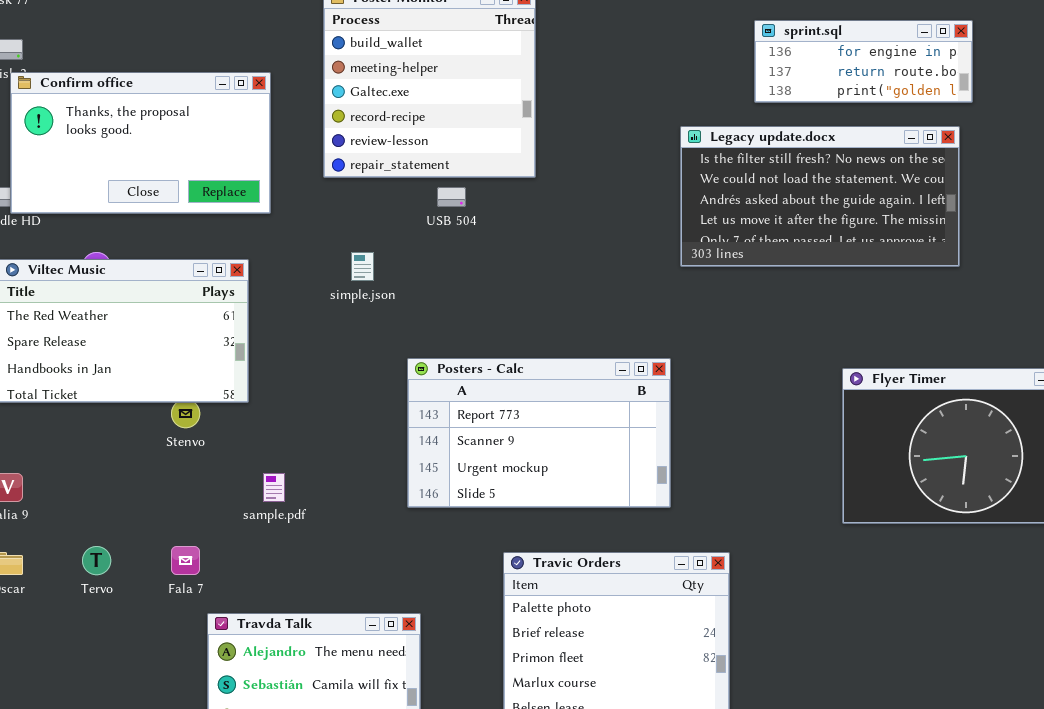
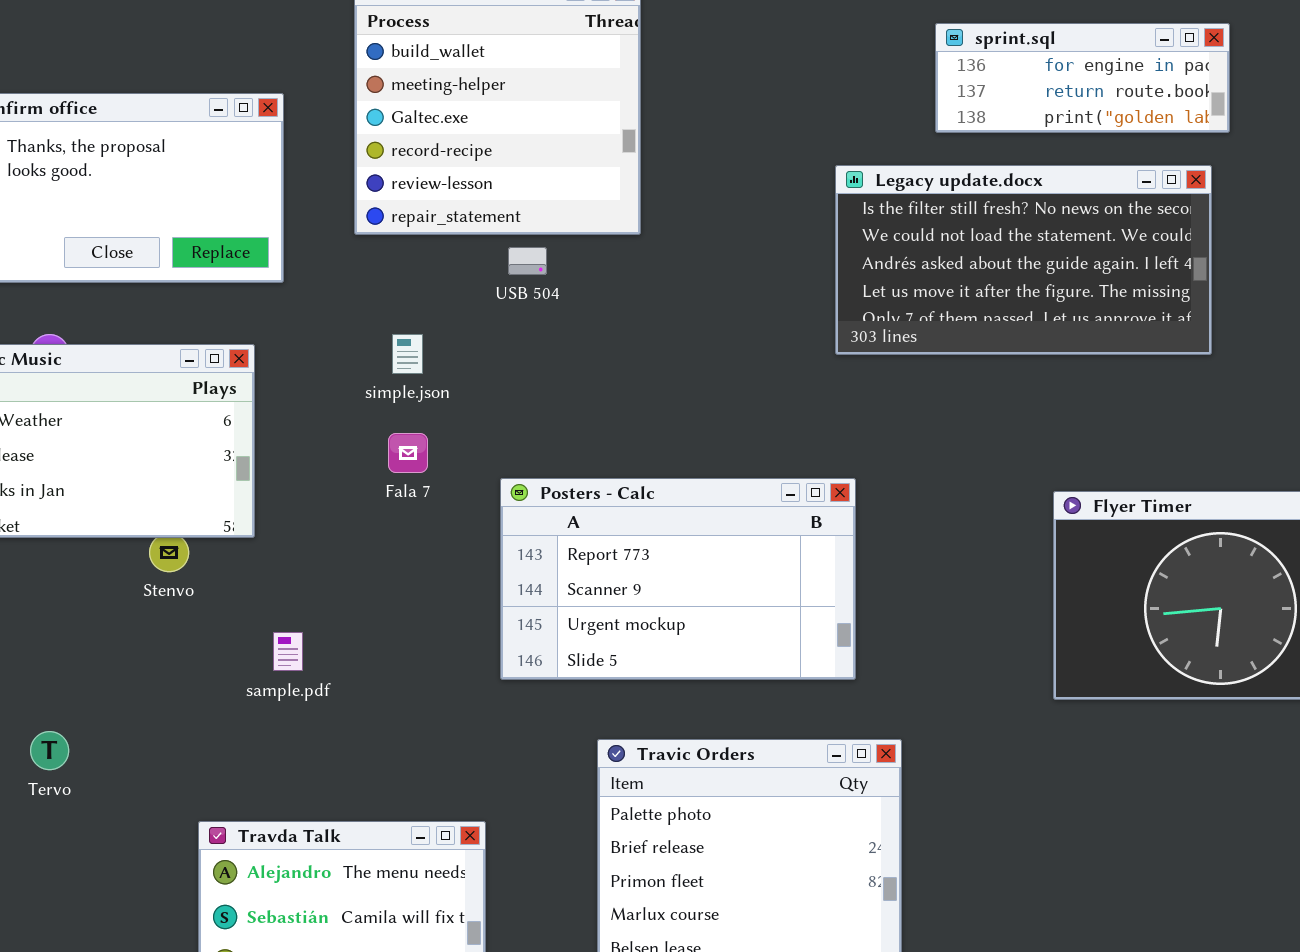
Posters - Calc: [407,358,671,508] -> [500,478,856,680], moved
Fala 7: [171,546,200,575] -> [388,433,428,473], moved

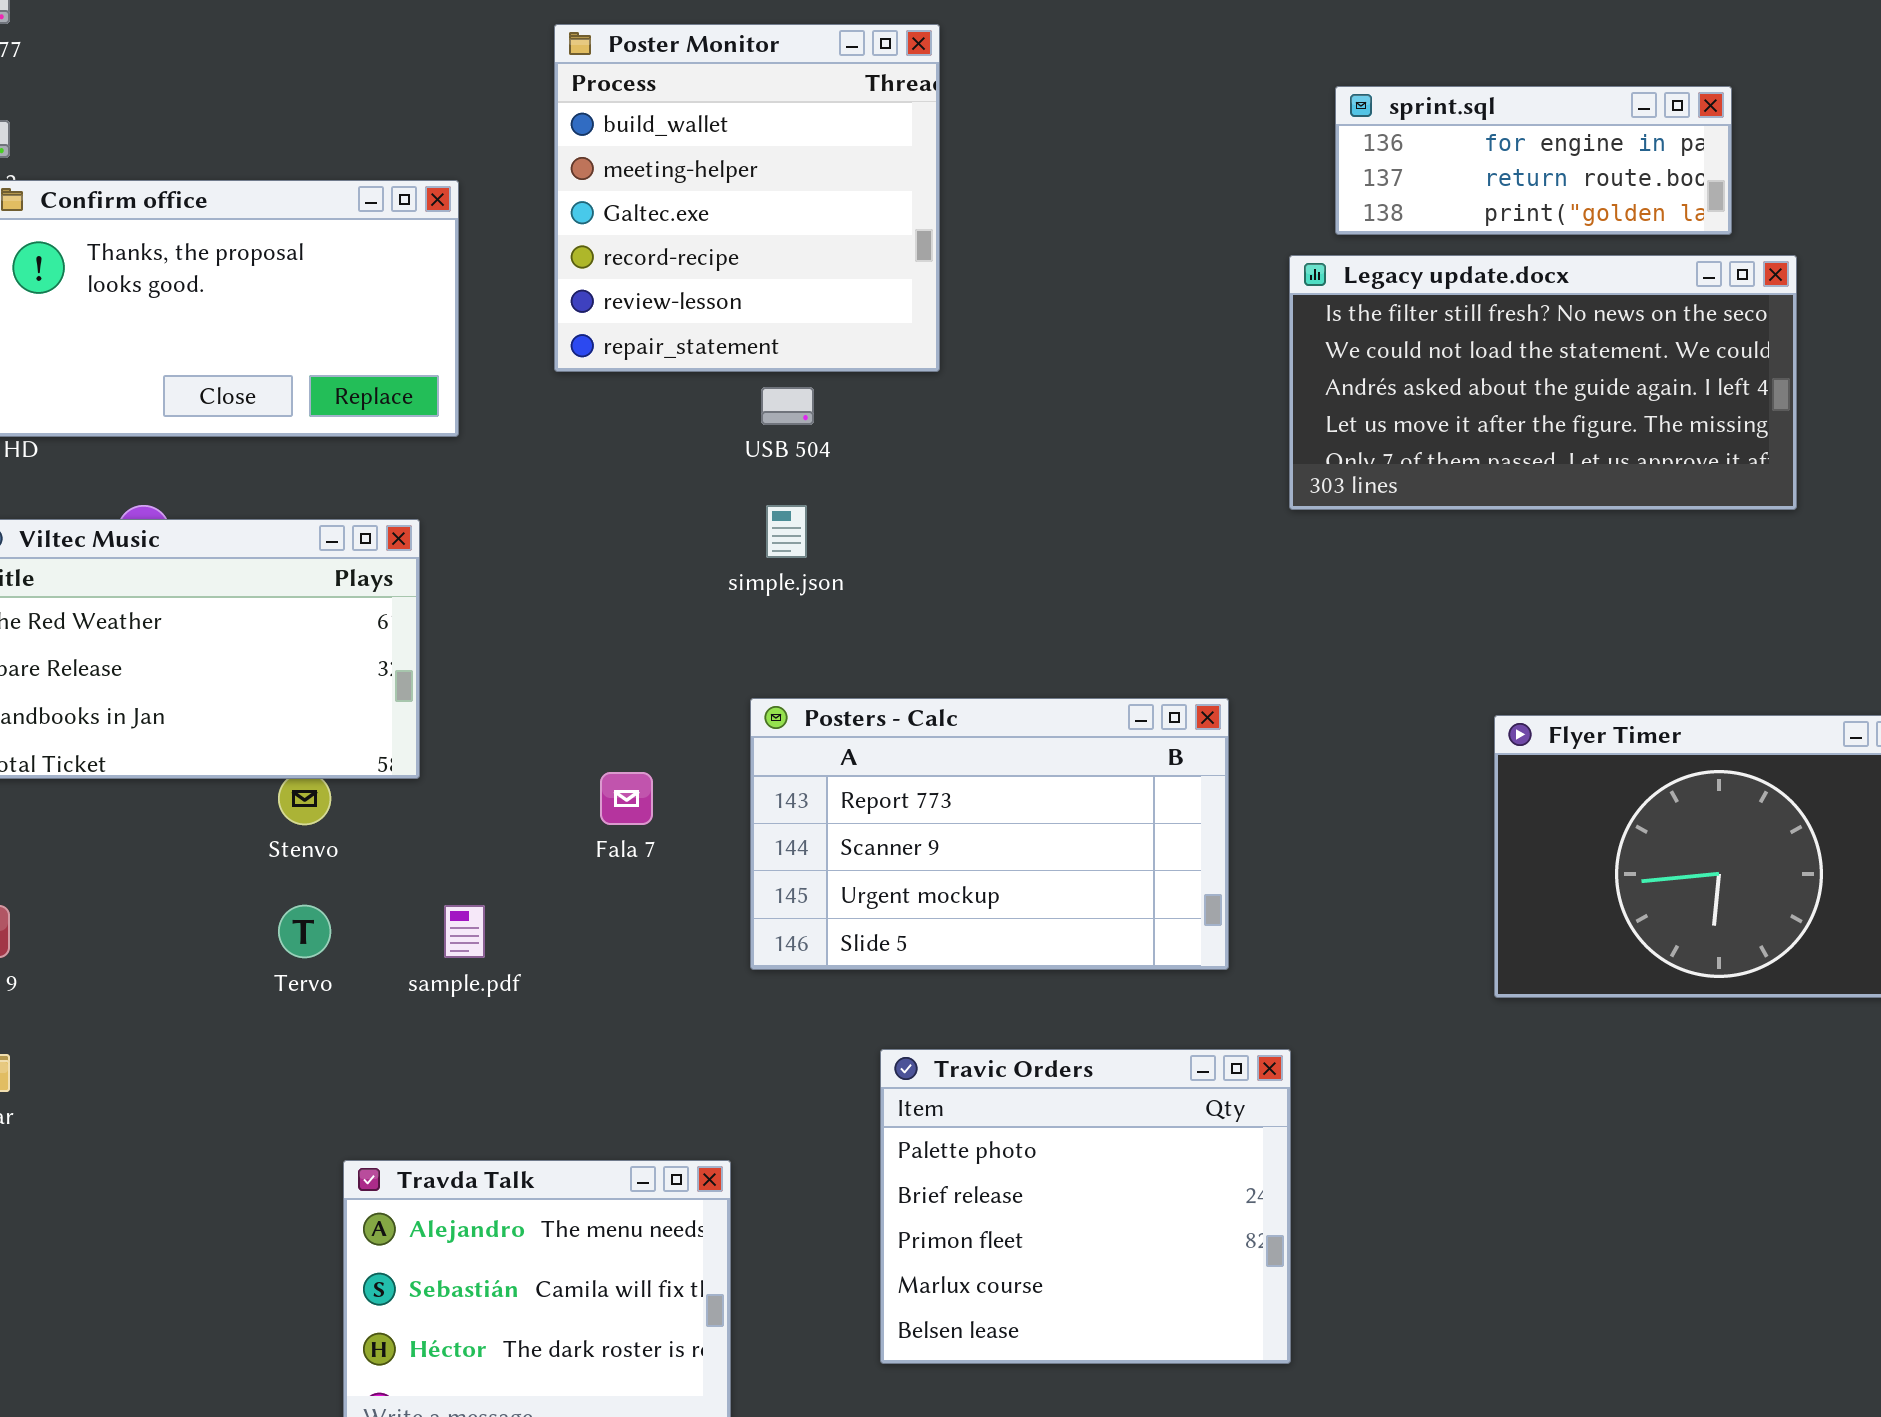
Legacy update.docx: [835,165,1212,355] -> [1289,255,1797,510], moved
simple.json: [392,334,423,374] -> [766,505,807,558], moved
Fala 7: [388,433,428,473] -> [600,772,653,825], moved
Tervo: [30,731,69,770] -> [278,905,331,958], moved

